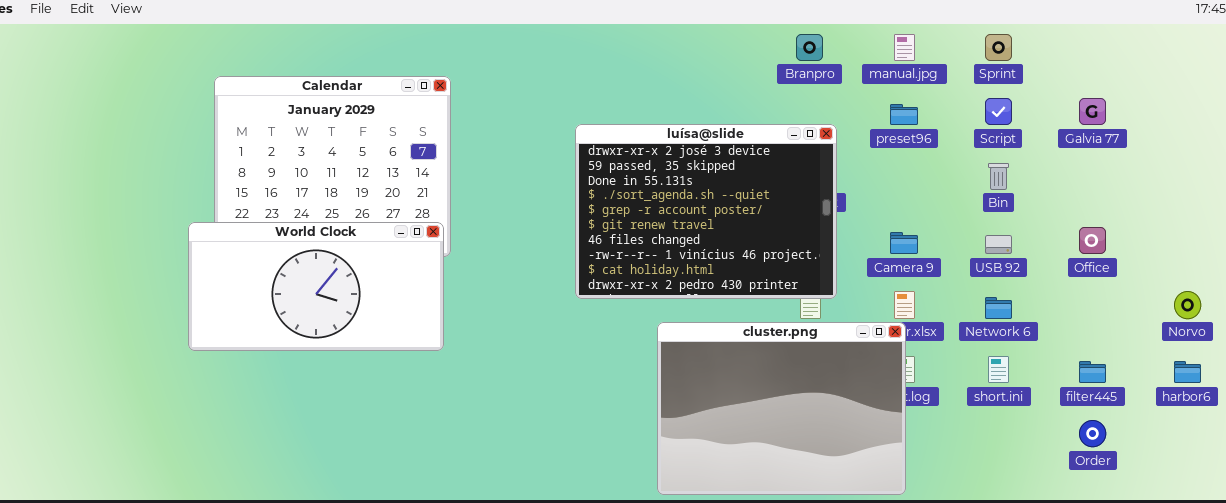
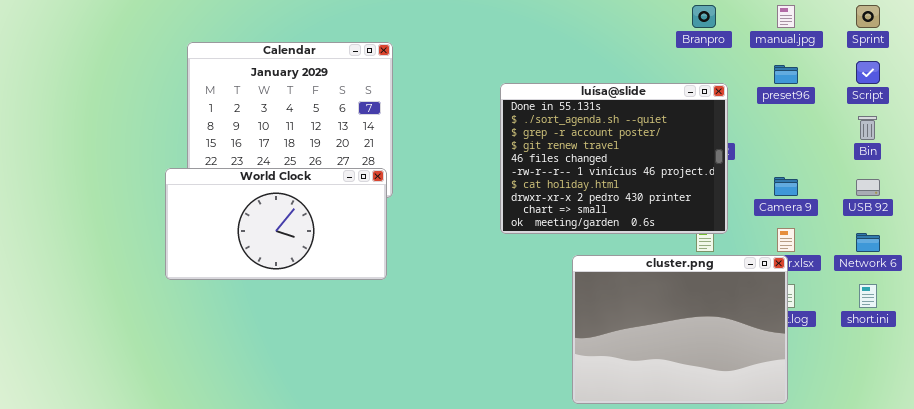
luísa@slide: [575,124,837,299] -> [500,83,728,234], scrolled down 2 rows

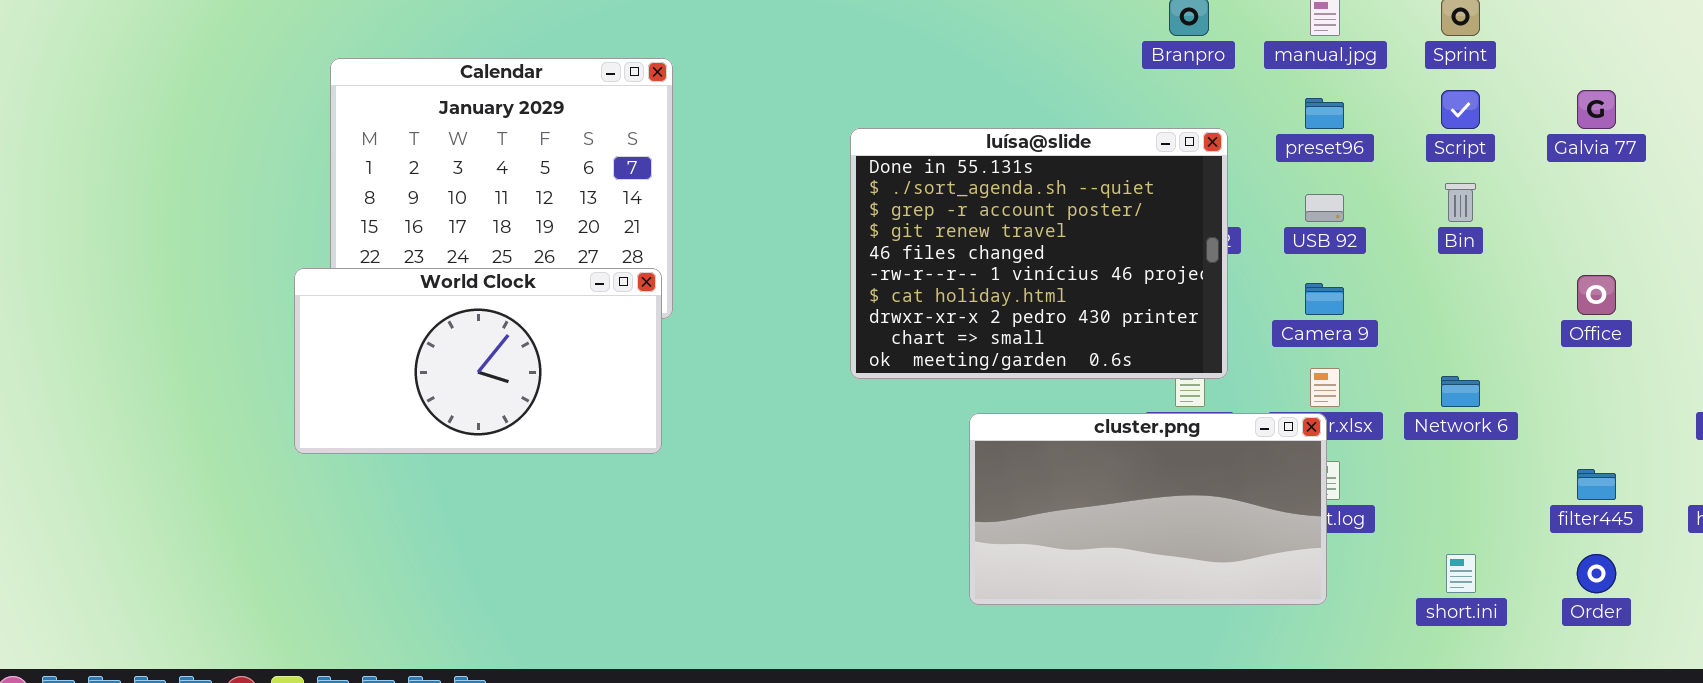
USB 92: [856,179,880,196] -> [1305,194,1344,222], moved
cluster.png: [572,255,788,404] -> [969,413,1327,605], resized
short.ini: [859,284,877,308] -> [1446,554,1476,593], moved

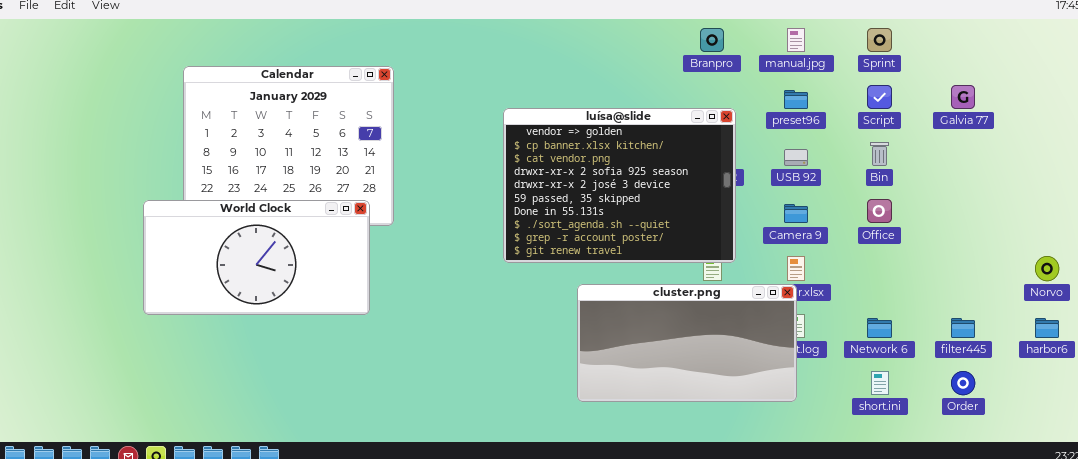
luísa@slide: [850,128,1228,379] -> [503,108,736,263], scrolled up 6 rows
World Clock: [294,268,662,454] -> [143,200,370,315], moved
Office: [1577,275,1616,315] -> [867,199,892,223], moved
Network 6: [1441,376,1480,407] -> [867,318,892,338], moved

